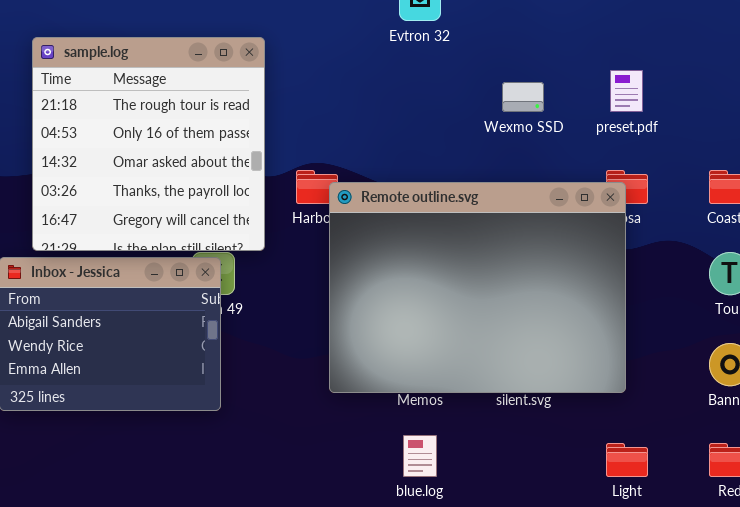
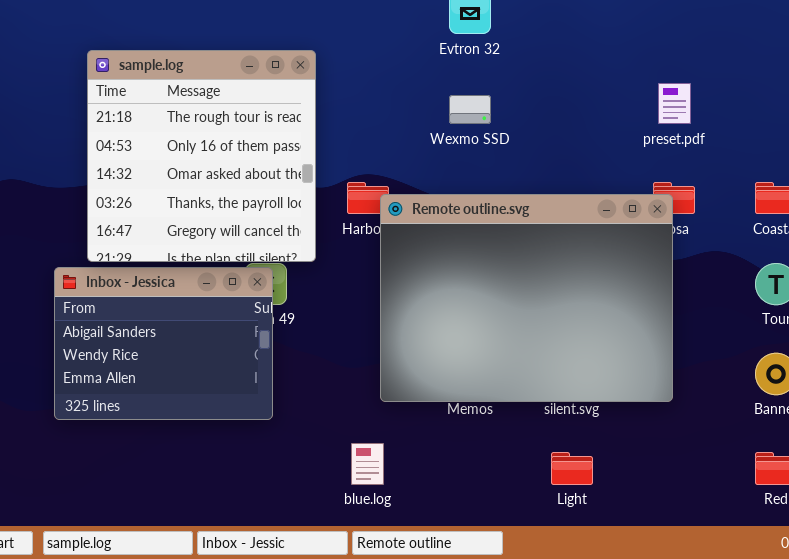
Wexmo SSD: [502,82,544,112] -> [449,95,491,124], moved
blue.log: [403,435,437,477] -> [351,443,384,485], moved
Light: [606,443,648,477] -> [551,452,593,485], moved

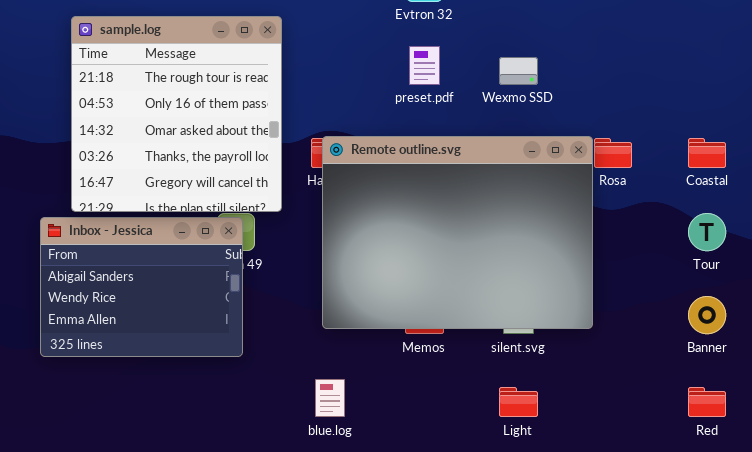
preset.pdf: [658,83,691,124] -> [409,46,440,85], moved
Wexmo SSD: [449,95,491,124] -> [499,57,538,85], moved
Remote outline.svg: [380,194,673,402] -> [322,136,593,329], moved

